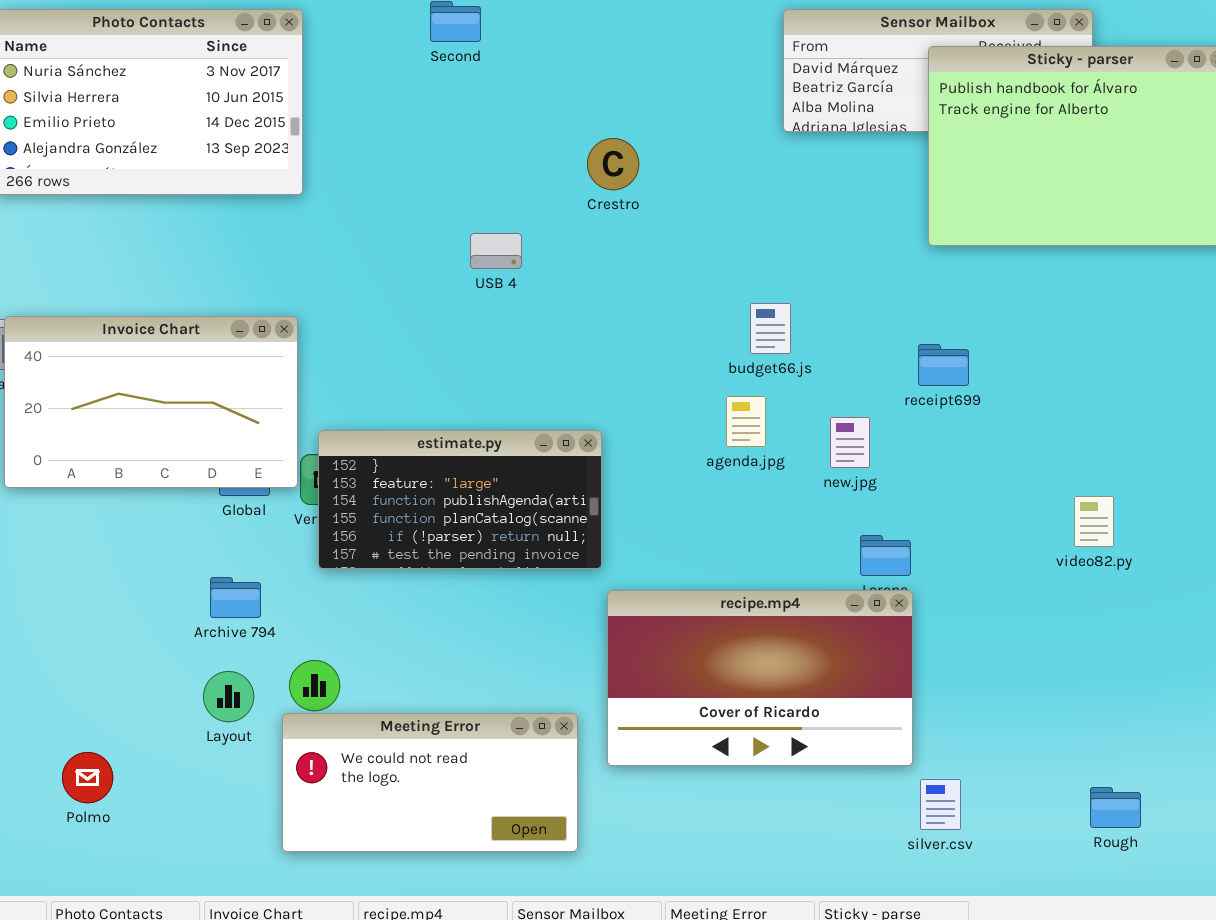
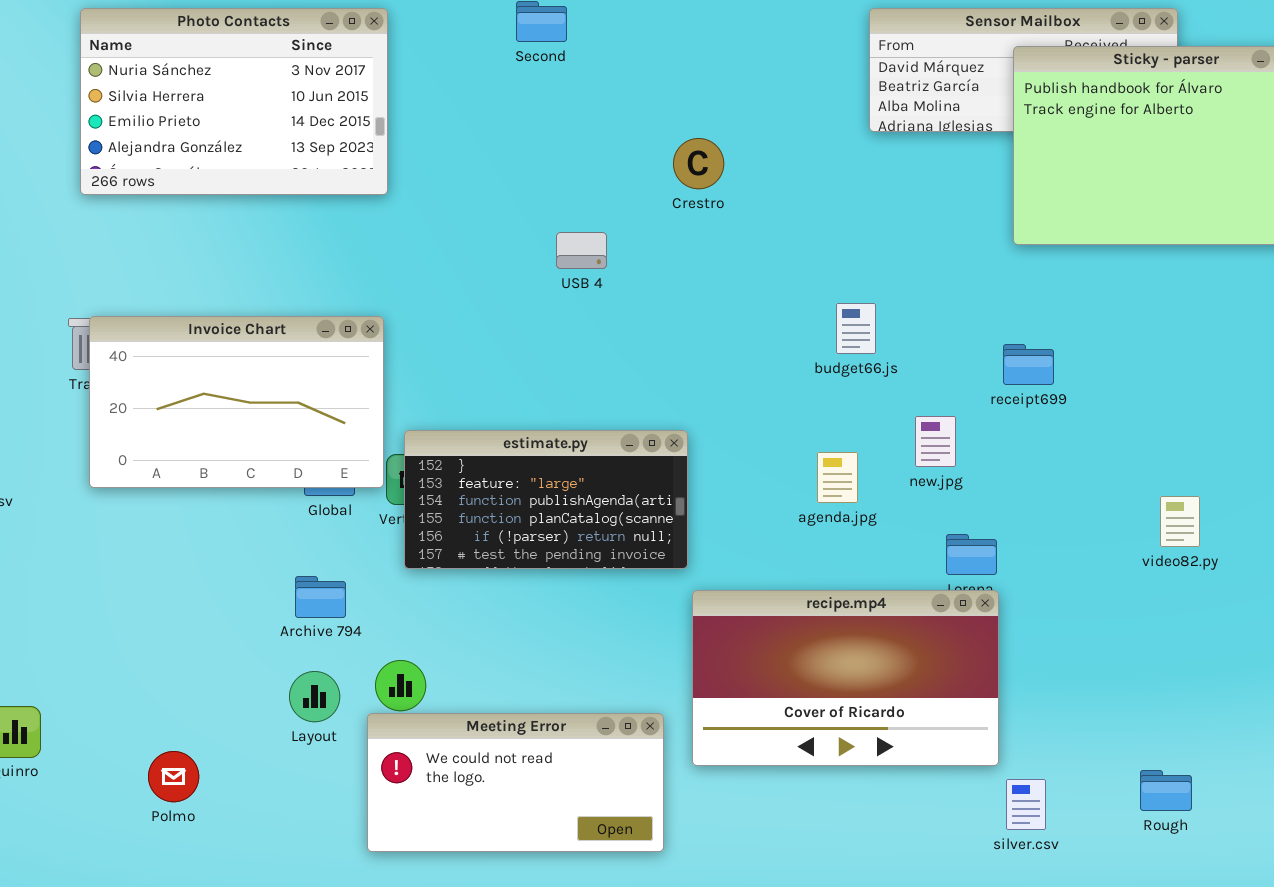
agenda.jpg: [726,396,766,447] -> [817,452,858,503], moved
Rough: [1090,787,1141,828] -> [1140,770,1192,811], moved

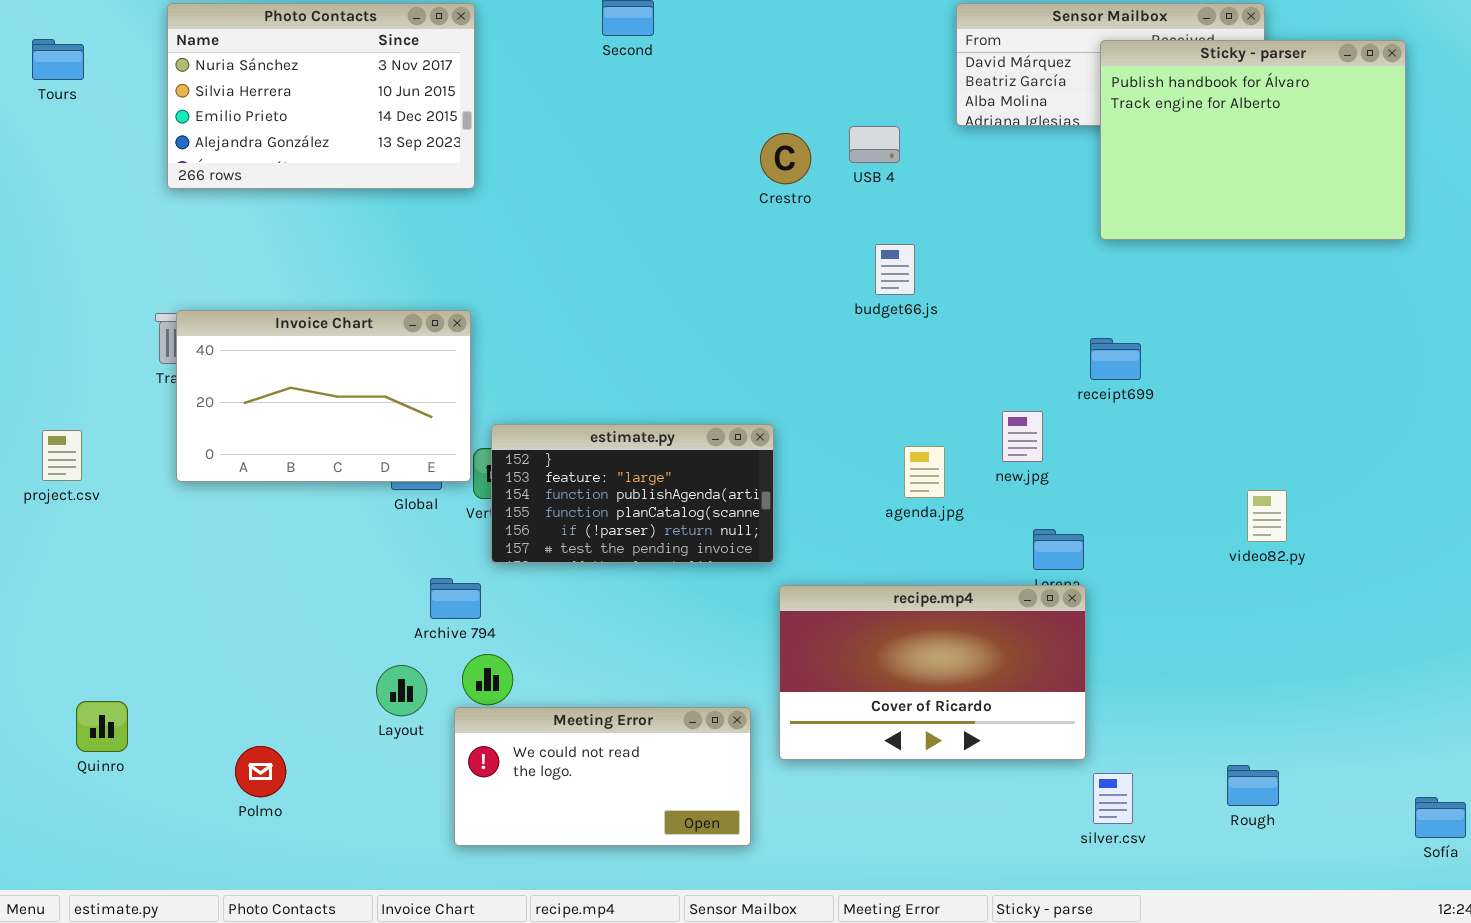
USB 4: [556,232,607,269] -> [849,126,900,163], moved
budget66.js: [836,303,876,354] -> [875,244,915,295], moved
Archive 794: [295,576,346,618] -> [430,578,481,619], moved

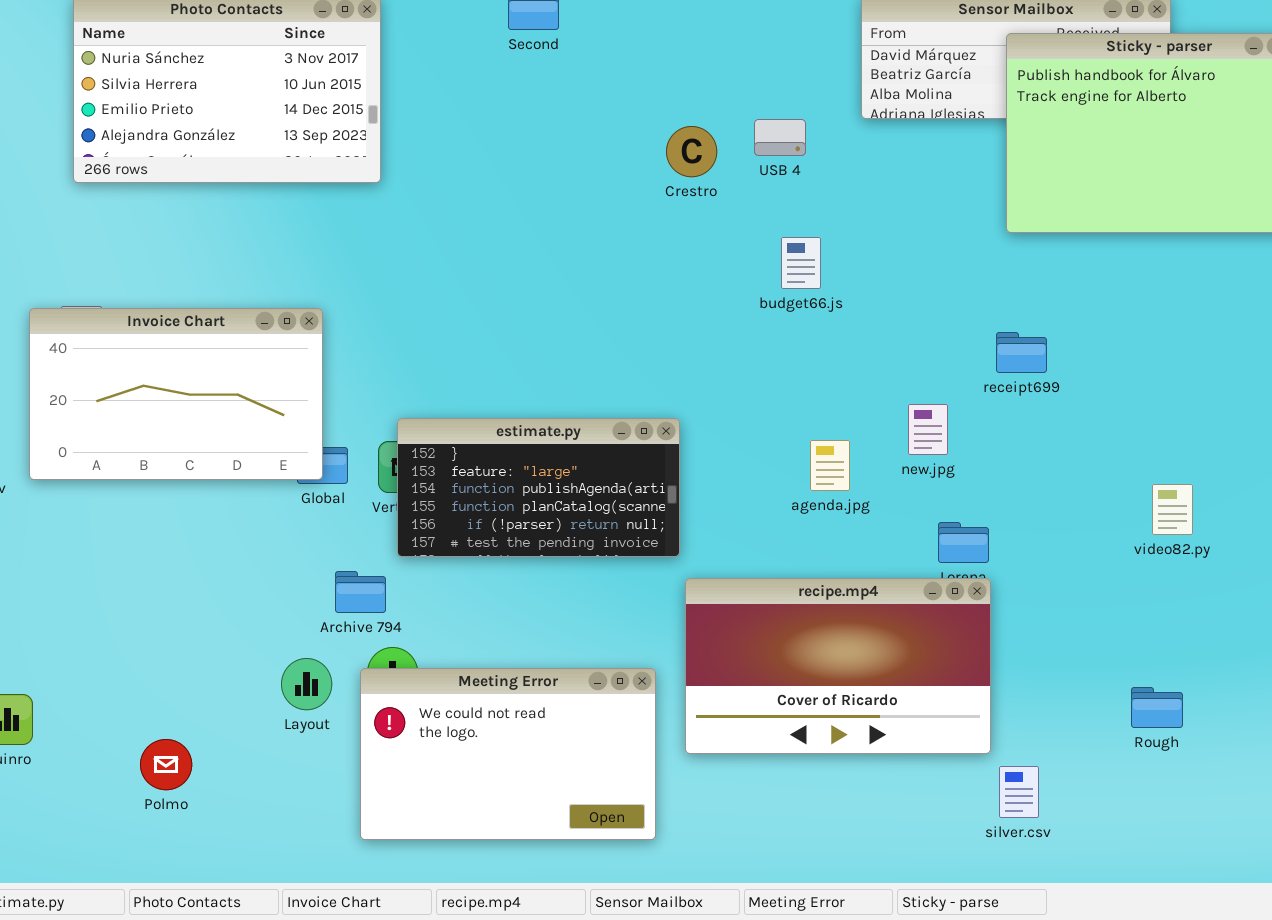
Invoice Chart: [176,310,471,482] -> [29,308,323,480], moved
Meeting Error: [454,707,751,846] -> [360,668,656,840], resized
Rough: [1227,765,1279,806] -> [1131,687,1183,728], moved

